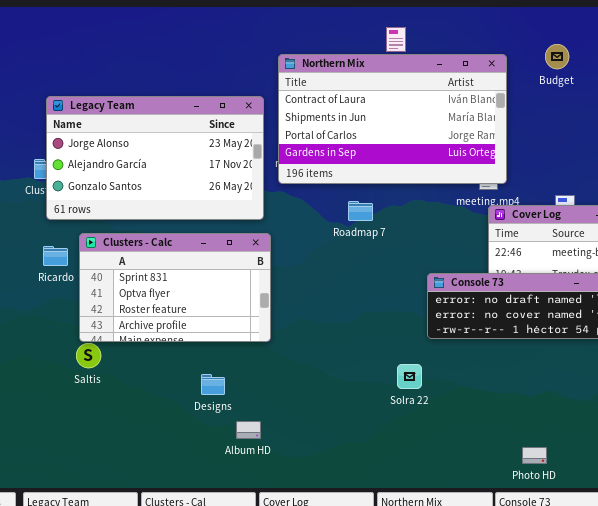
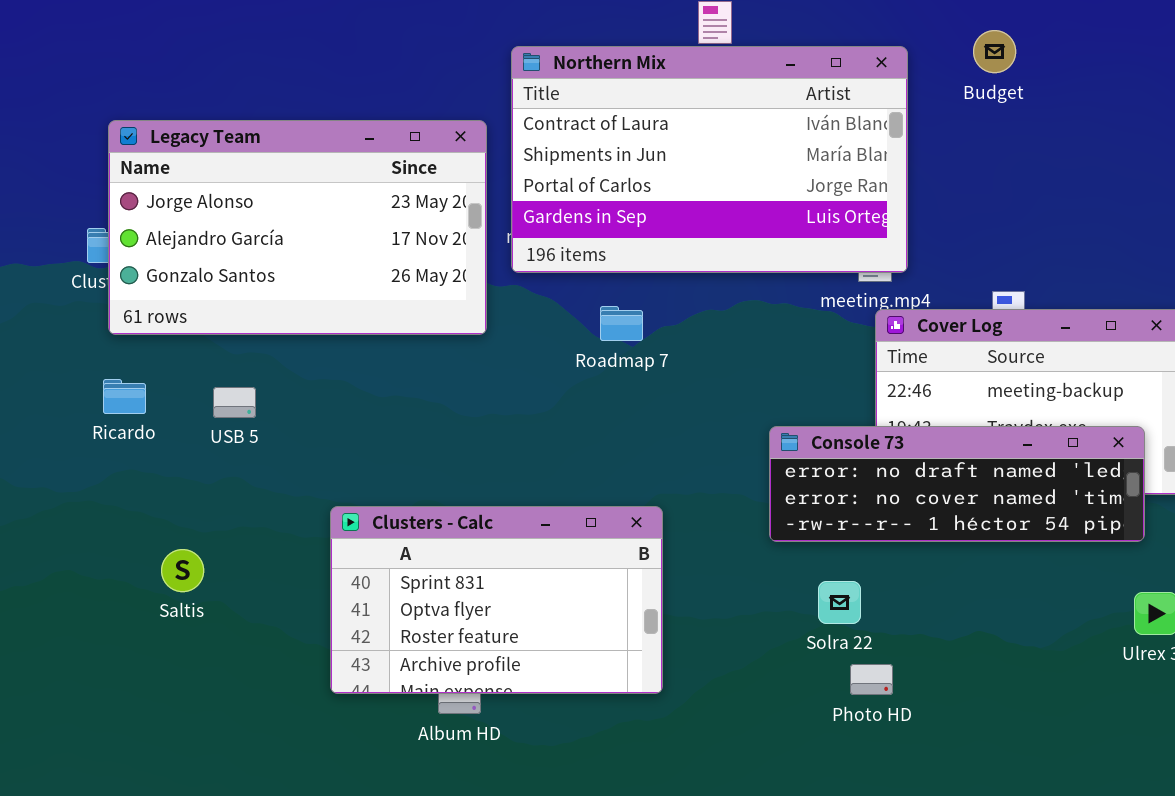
Roadmap 7: [348,201,373,221] -> [600,306,643,341], moved
Clusters - Calc: [79,233,271,342] -> [330,506,663,694], moved
Solra 22: [397,364,422,389] -> [818,581,861,624], moved
Photo HD: [522,447,547,464] -> [850,664,893,695], moved

